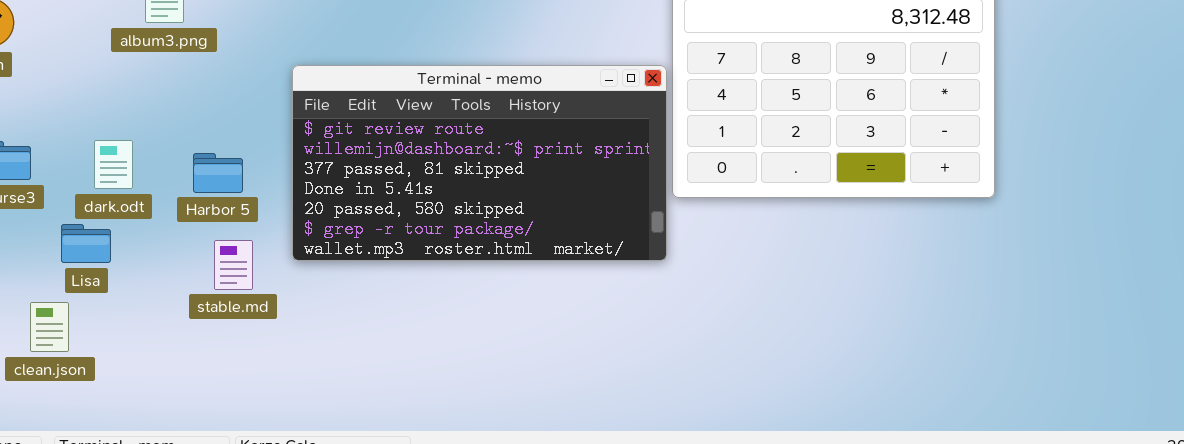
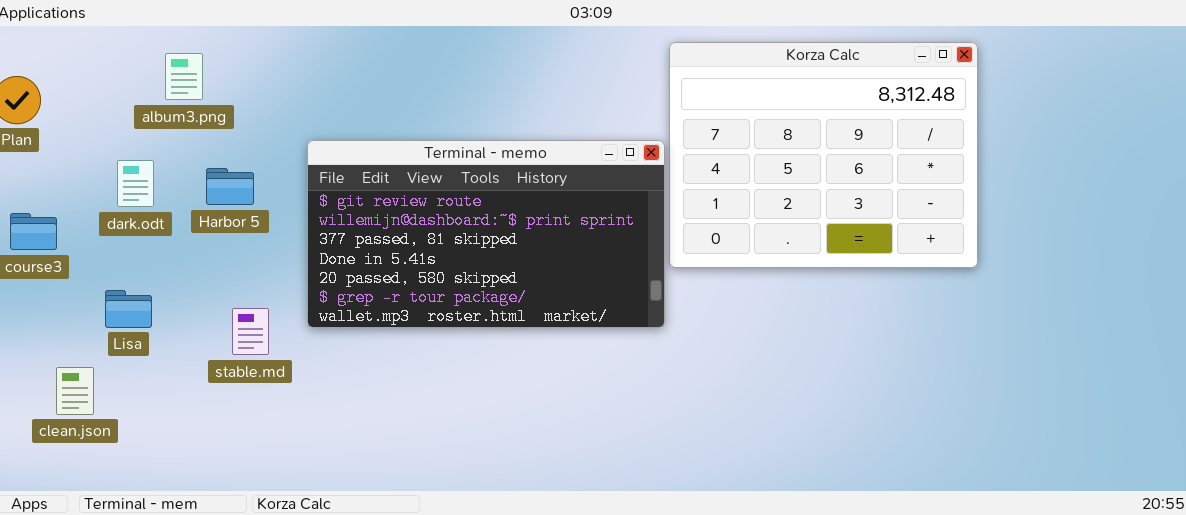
dark.odt: [94,140,133,189] -> [117,160,154,207], moved
Harbor 5: [193,153,243,193] -> [206,168,254,205], moved
Lisa: [61,224,111,263] -> [105,290,152,328], moved

